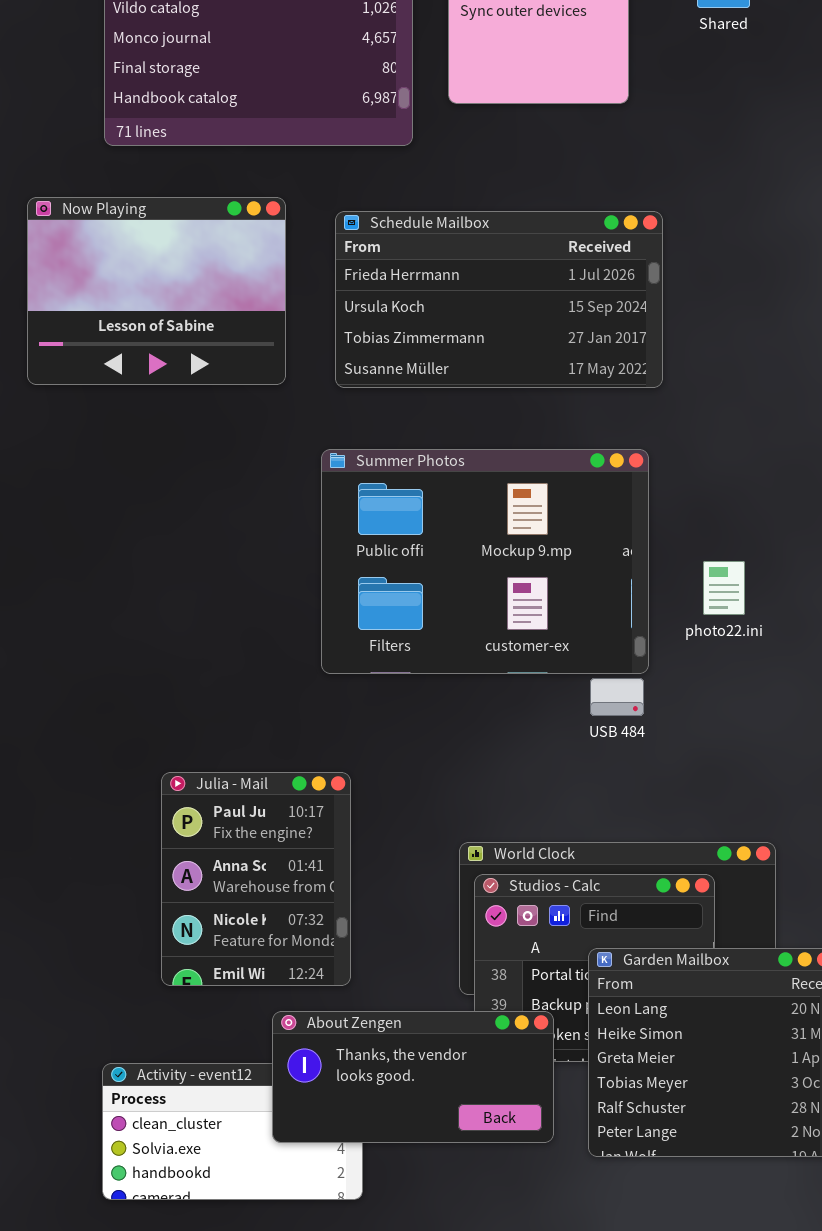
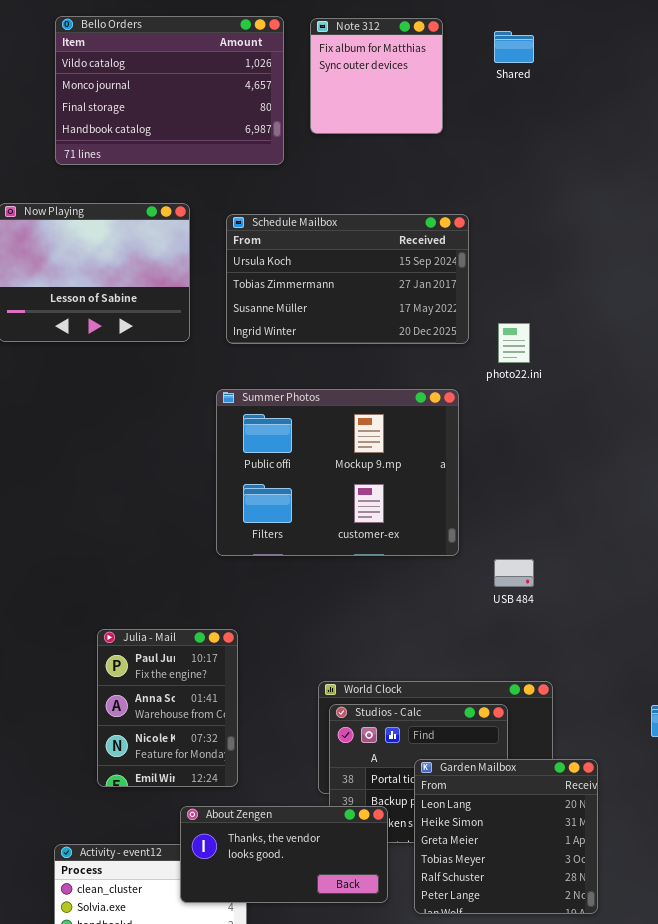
Schedule Mailbox: [335,211,663,388] -> [226,214,469,344], scrolled down 1 row
photo22.ini: [703,561,745,615] -> [498,323,530,363], moved
USB 484: [590,678,644,716] -> [494,559,534,587], moved

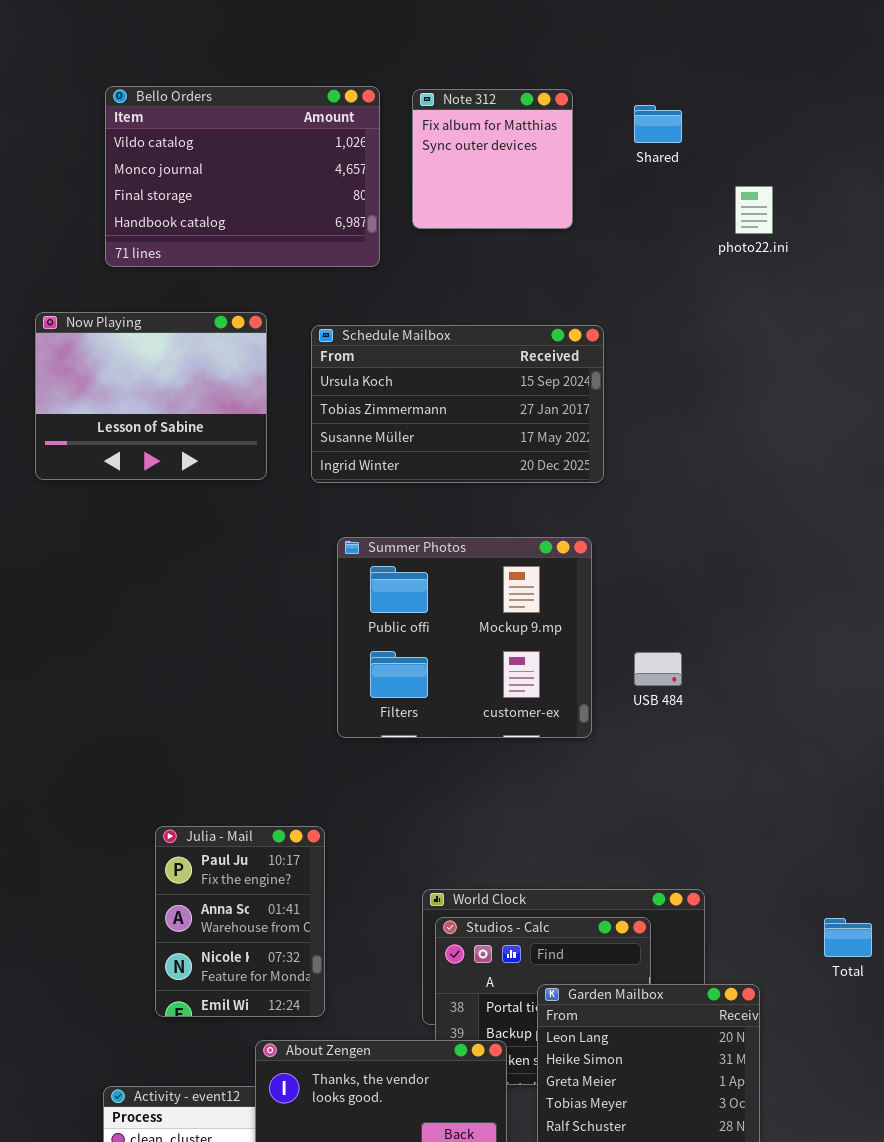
photo22.ini: [498,323,530,363] -> [735,186,773,234], moved
Summer Photos: [216,389,459,556] -> [337,537,592,738], resized
USB 484: [494,559,534,587] -> [634,652,682,686], moved

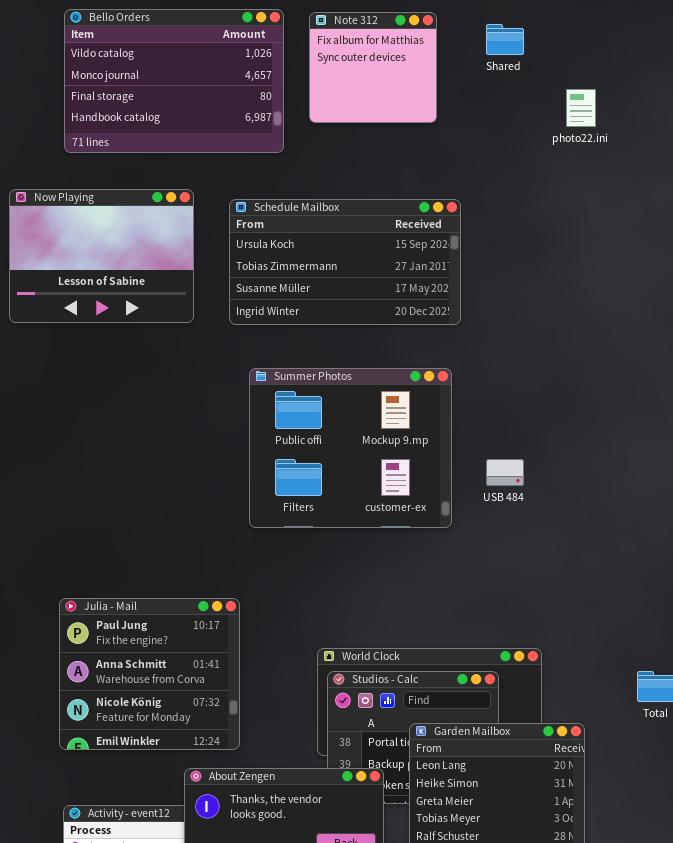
Julia - Mail: [155,826,325,1017] -> [59,598,240,750], resized

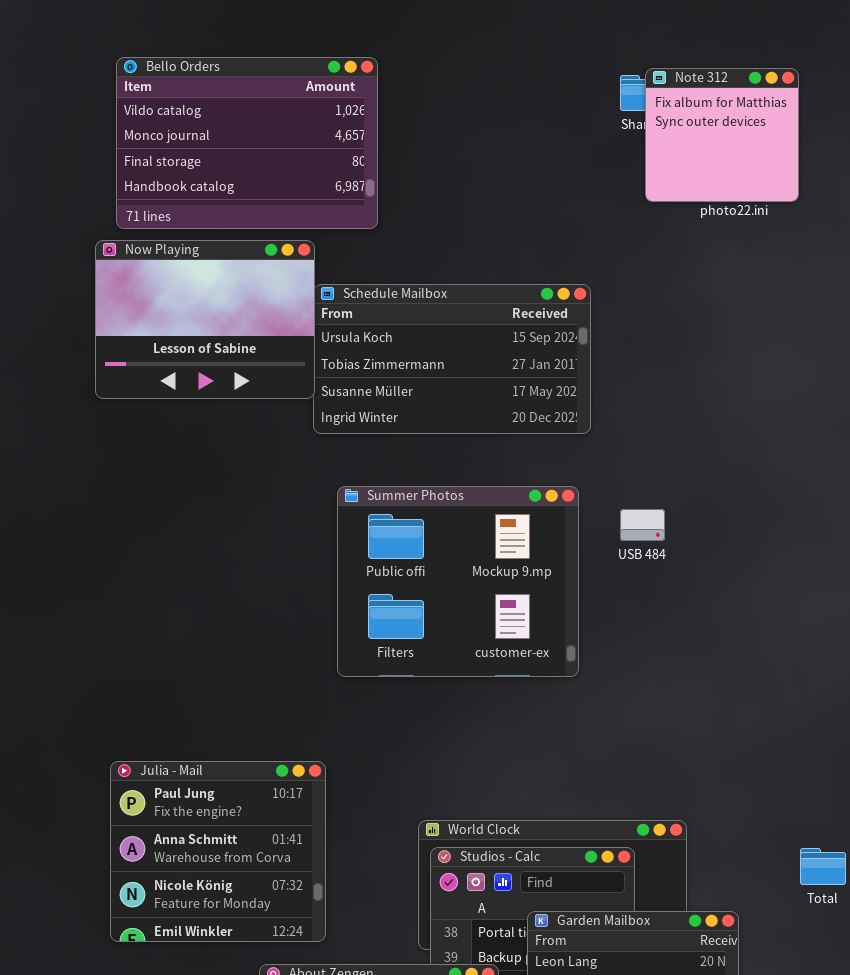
Note 312: [309,12,437,123] -> [645,68,799,202], moved
Now Playing: [9,189,194,323] -> [95,240,315,399], moved
USB 484: [486,459,524,486] -> [620,509,665,541], moved

